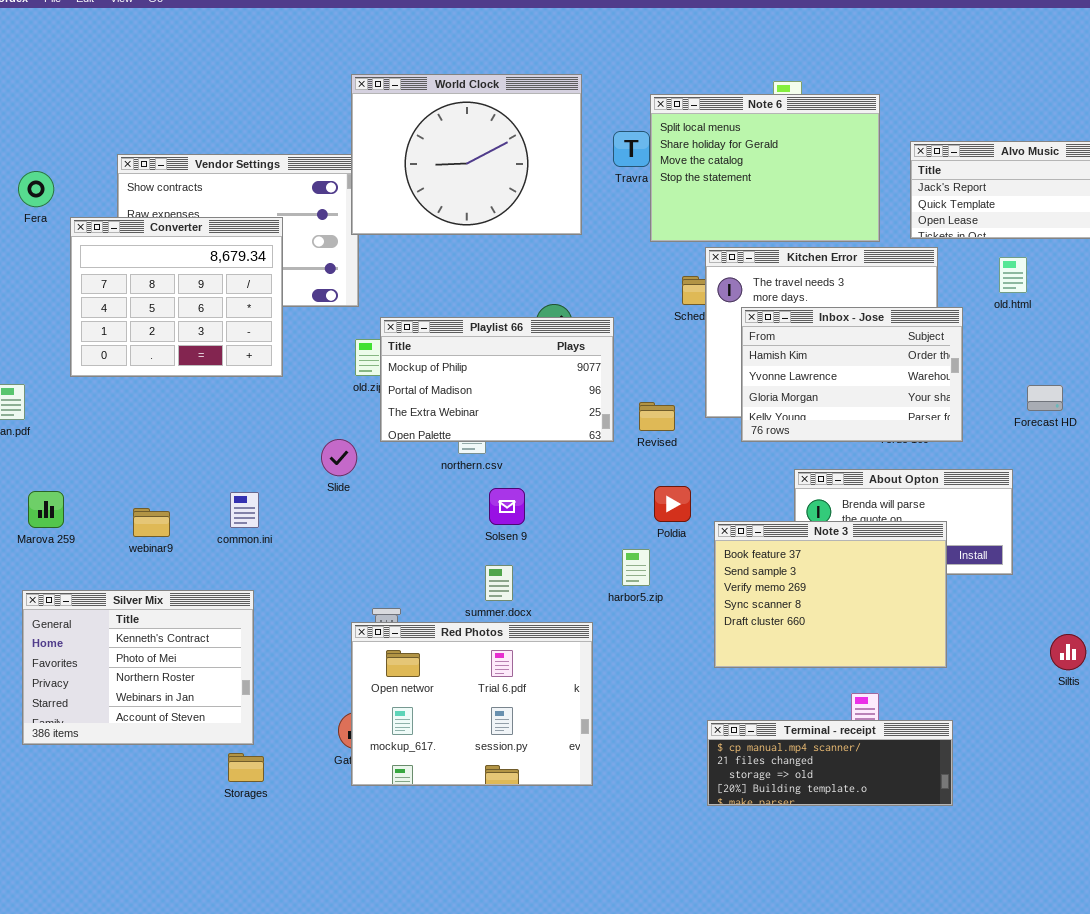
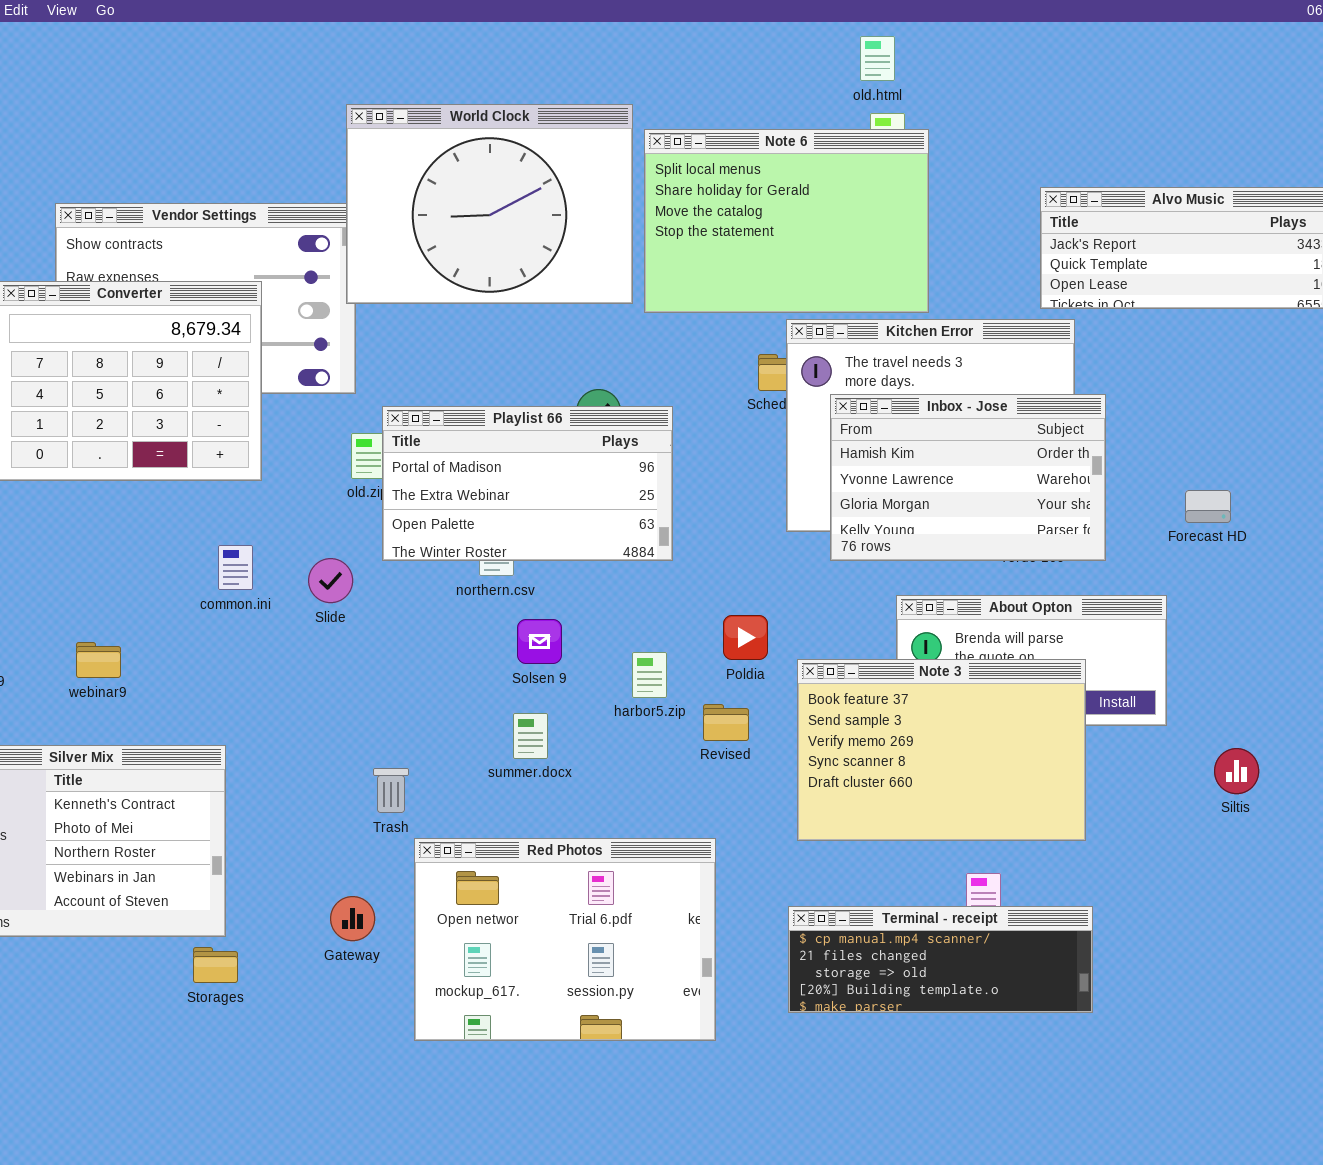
Note 6: [650,94,880,242] -> [644,129,929,313], moved
old.html: [999,257,1027,293] -> [860,36,895,81], moved
Playlist 66: [380,317,614,442] -> [382,406,673,561], scrolled down 1 row
Revised: [639,402,675,431] -> [703,704,749,741], moved
common.ini: [230,492,259,528] -> [218,545,253,590], moved
harbor5.zip: [622,549,650,586] -> [632,652,667,698], moved
Red Photos: [351,622,593,786] -> [414,838,716,1041], moved
Siltis: [1050,634,1086,670] -> [1214,748,1259,794], moved

